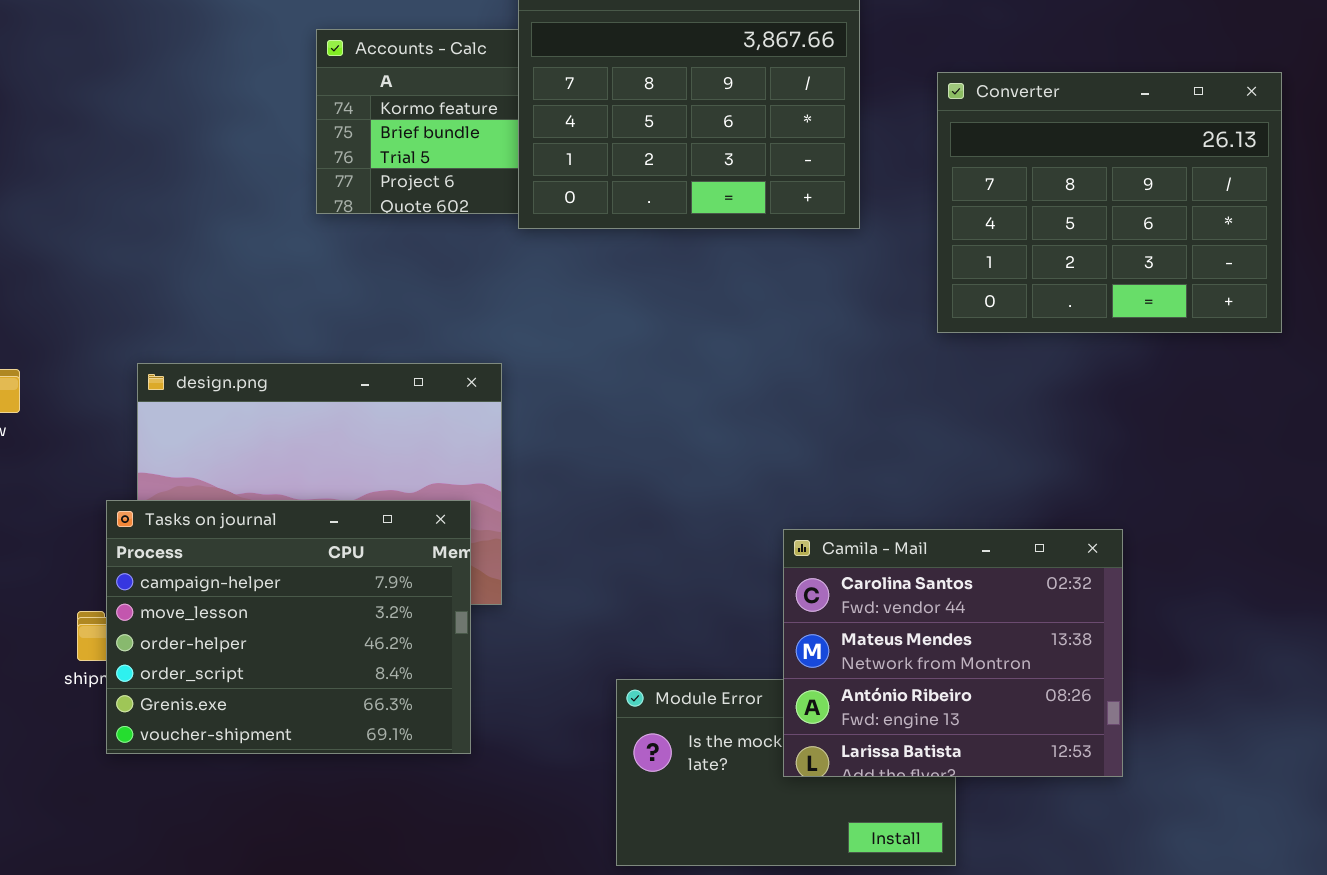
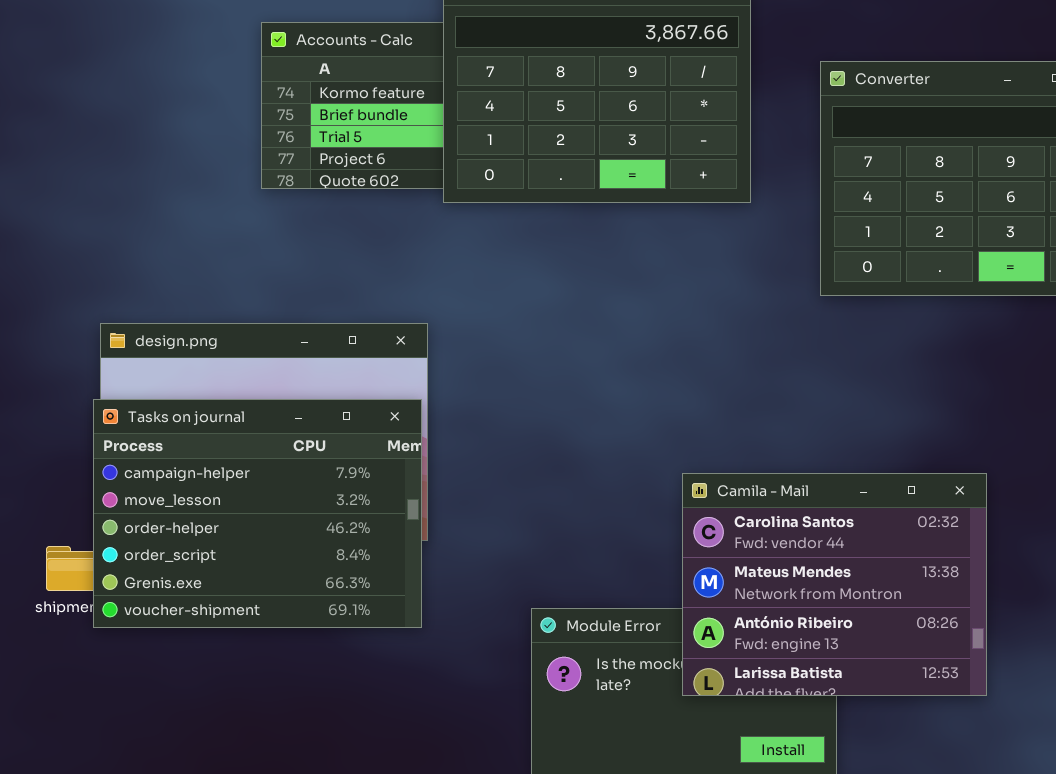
Tasks on journal: [106,500,471,754] -> [93,399,422,628], moved

